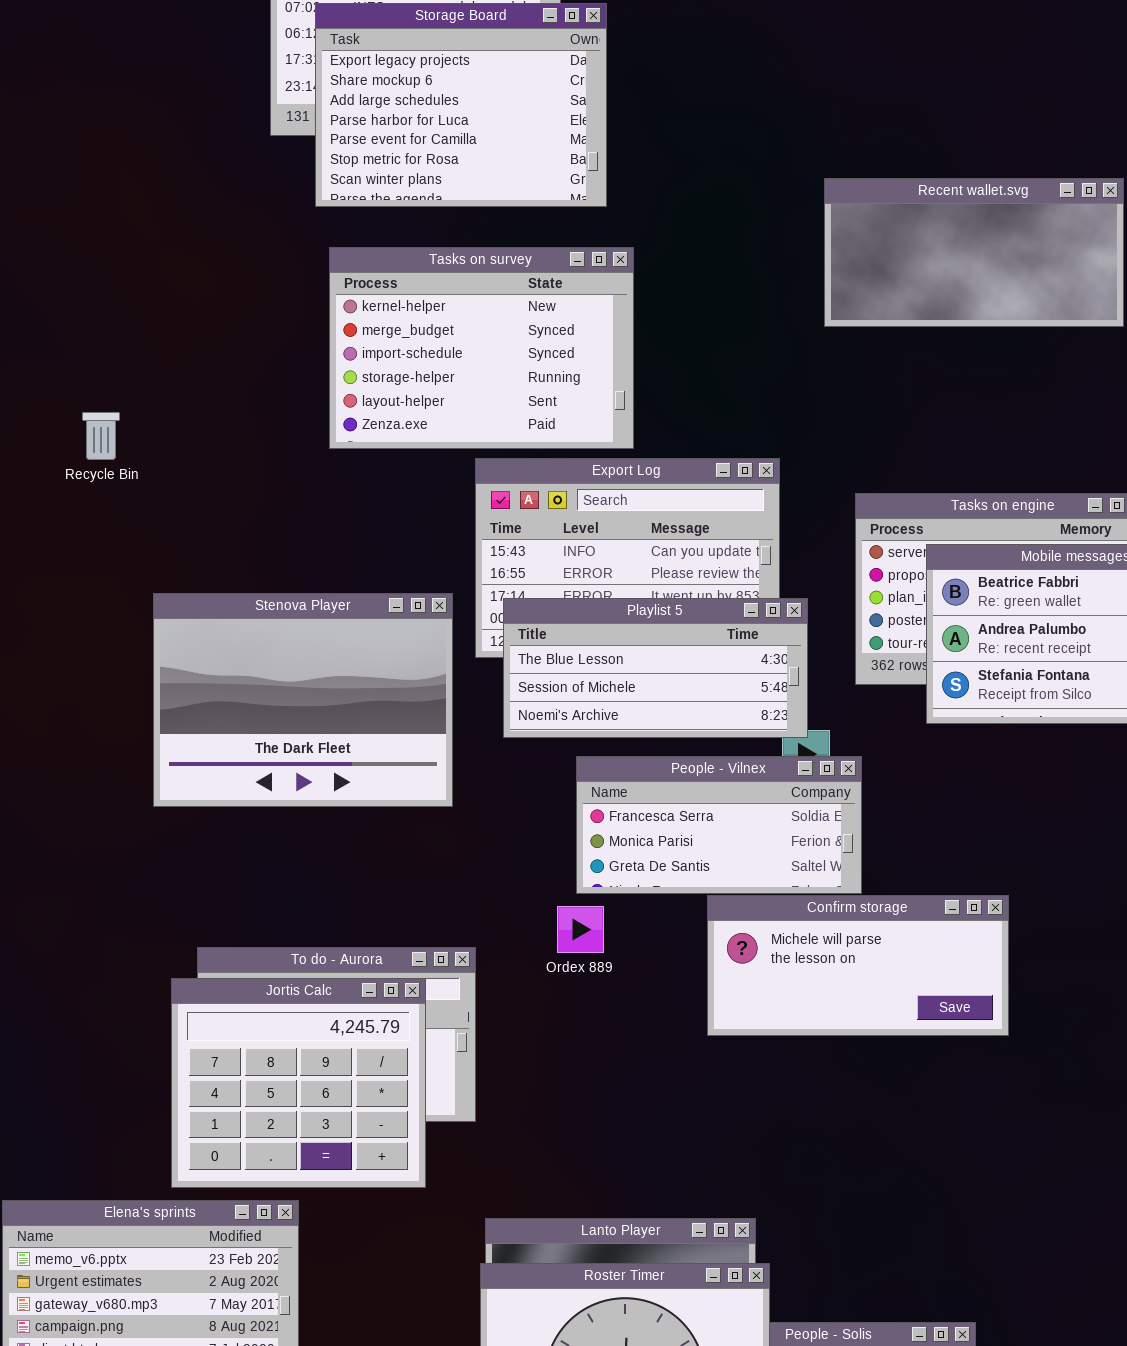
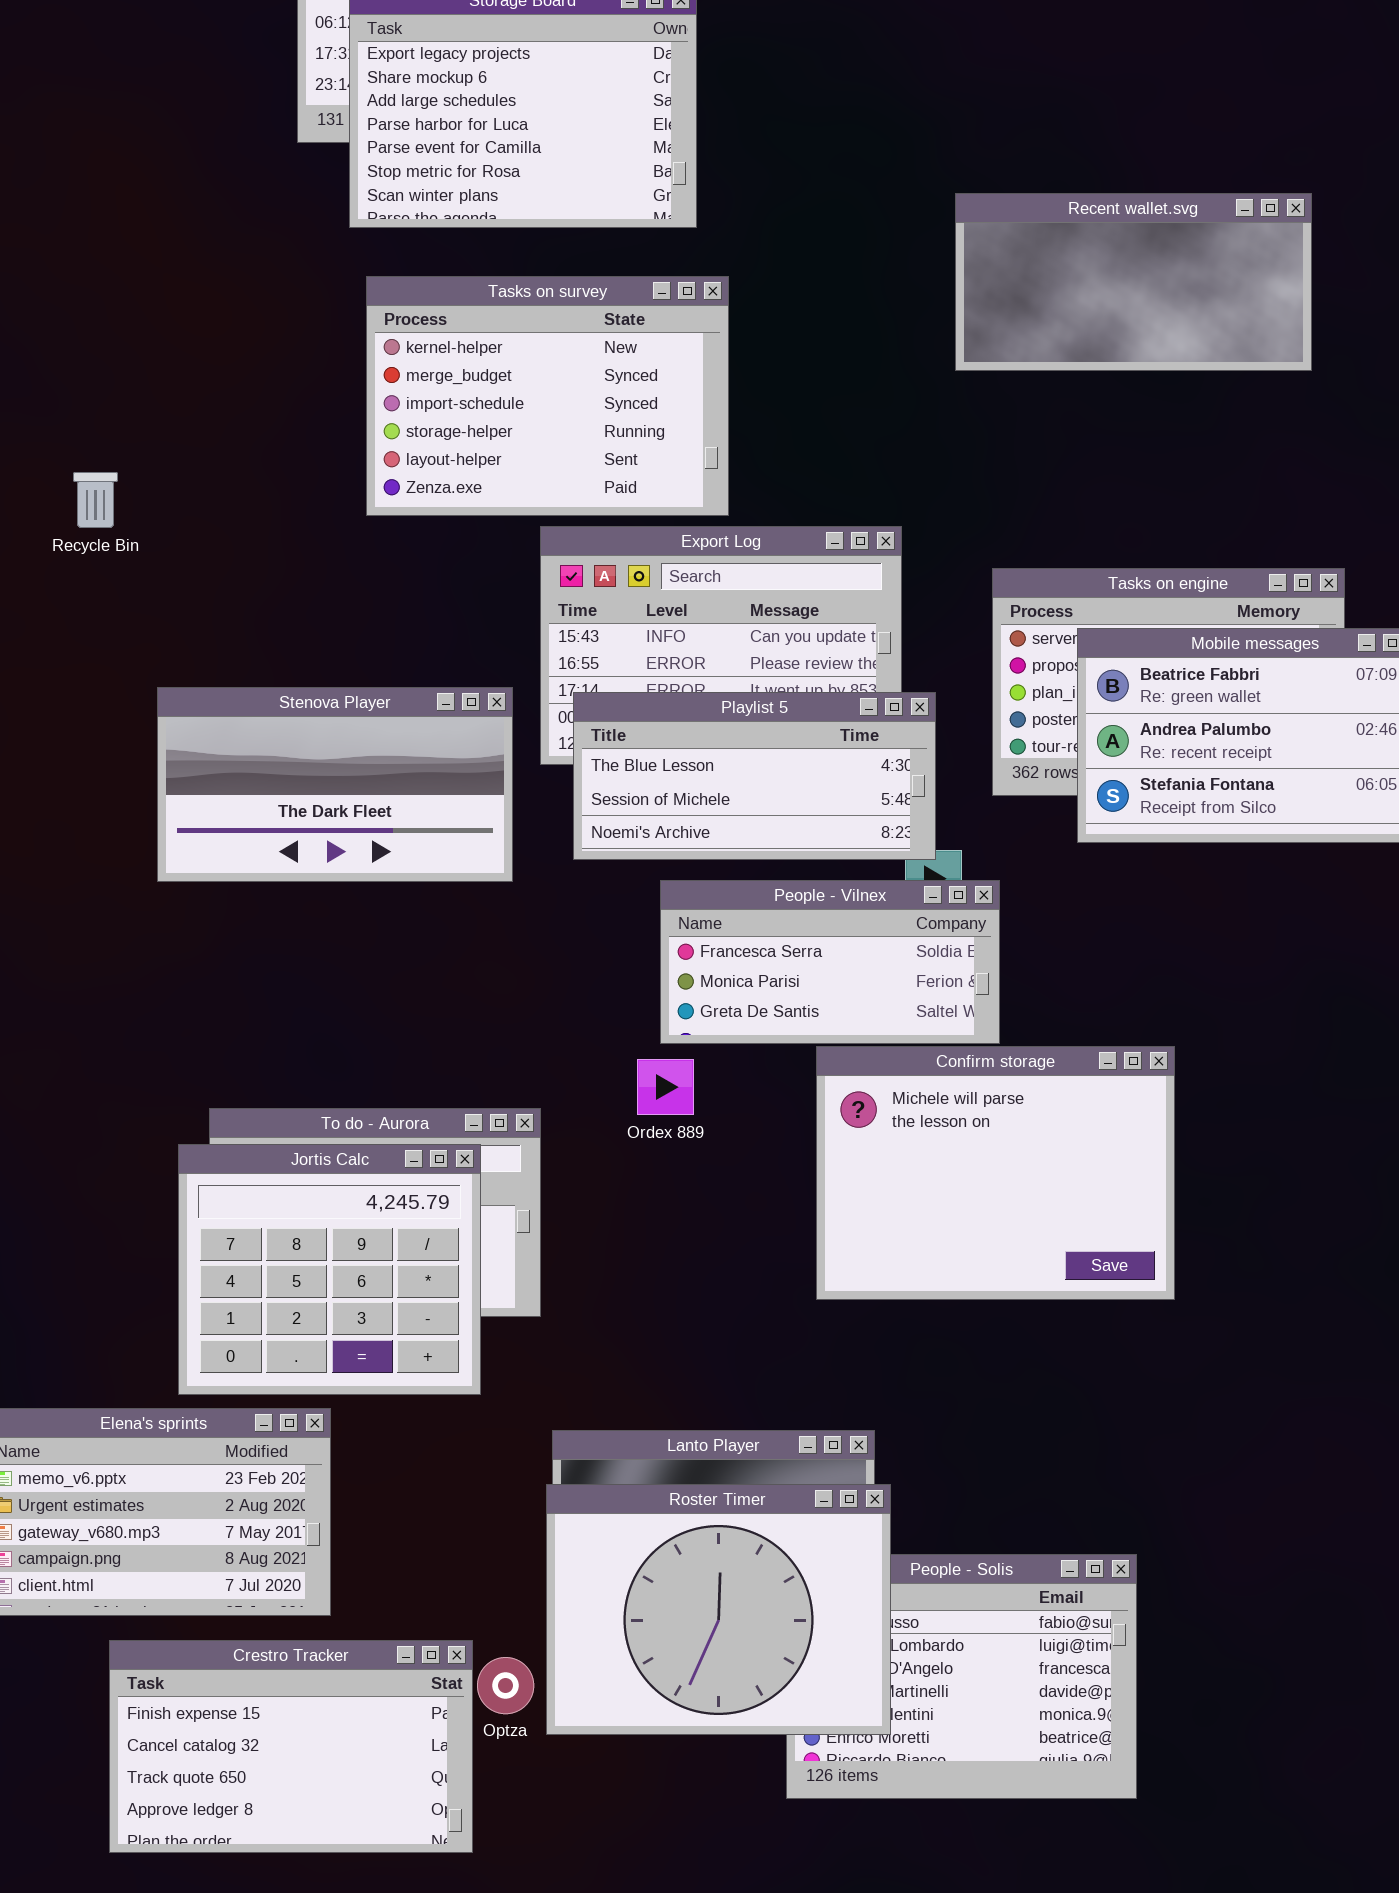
Stenova Player: [153,593,453,807] -> [157,687,513,882], resized
Confirm storage: [707,895,1009,1036] -> [816,1046,1175,1300], resized

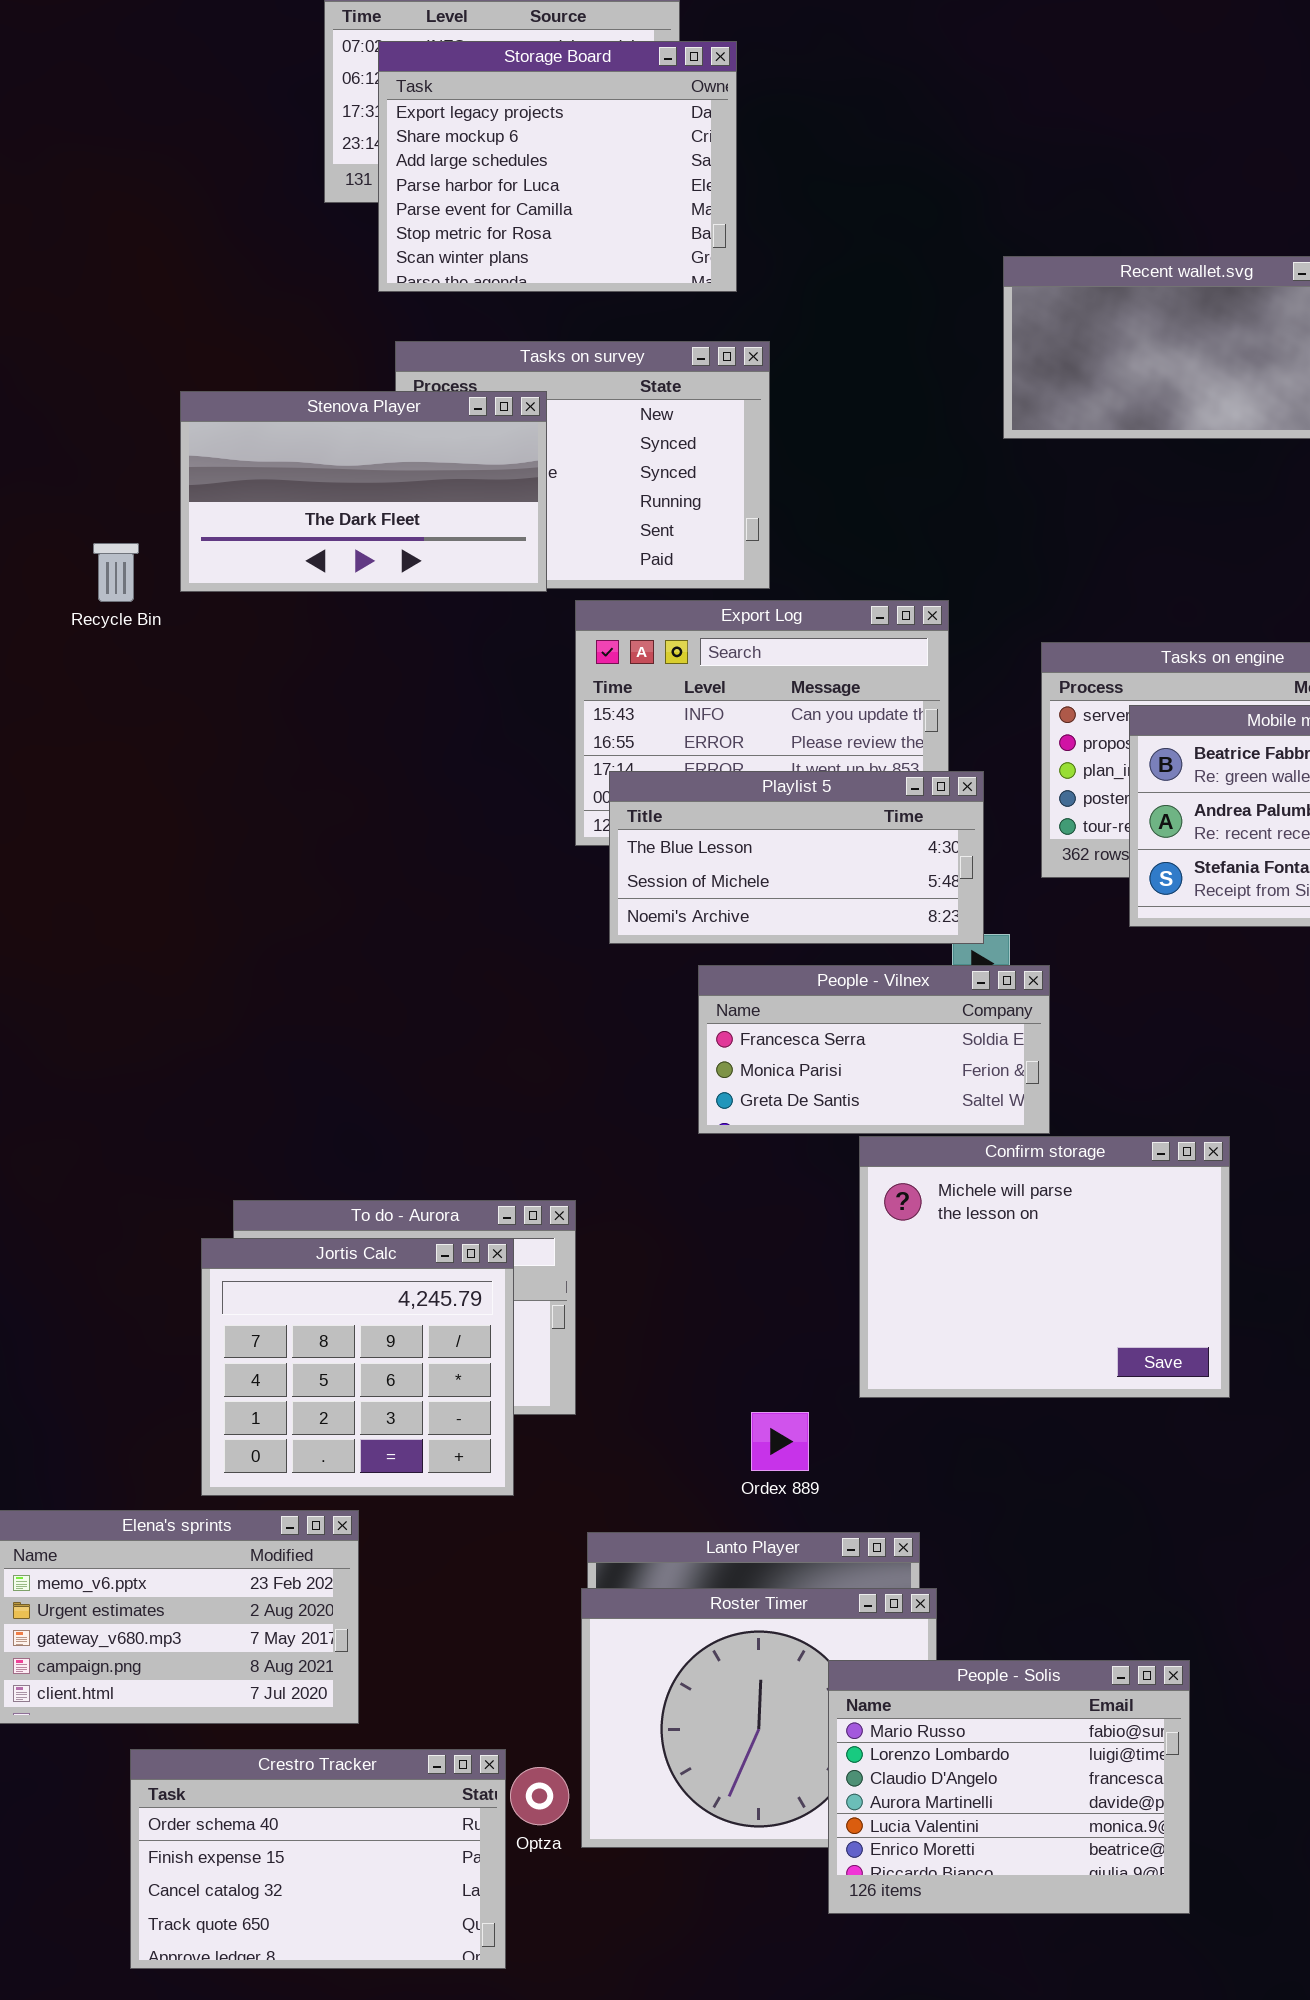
Stenova Player: [157,687,513,882] -> [180,391,547,592], moved
Ordex 889: [637,1059,694,1115] -> [751,1412,809,1471], moved
People - Solis: [786,1554,1137,1799] -> [828,1660,1190,1914], raised
Crestro Tracker: [109,1640,473,1853] -> [130,1749,506,1969], scrolled up 1 row

